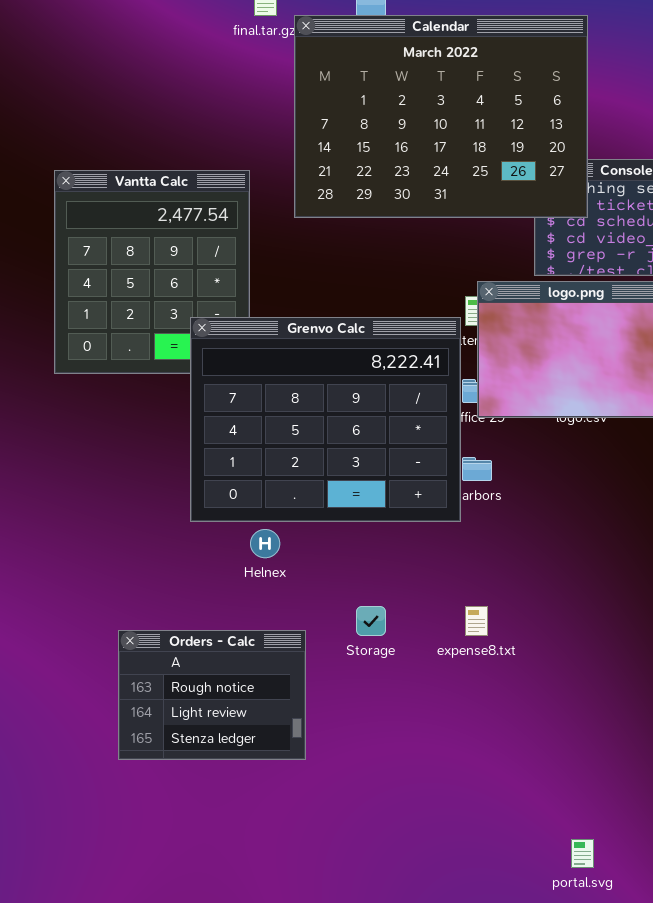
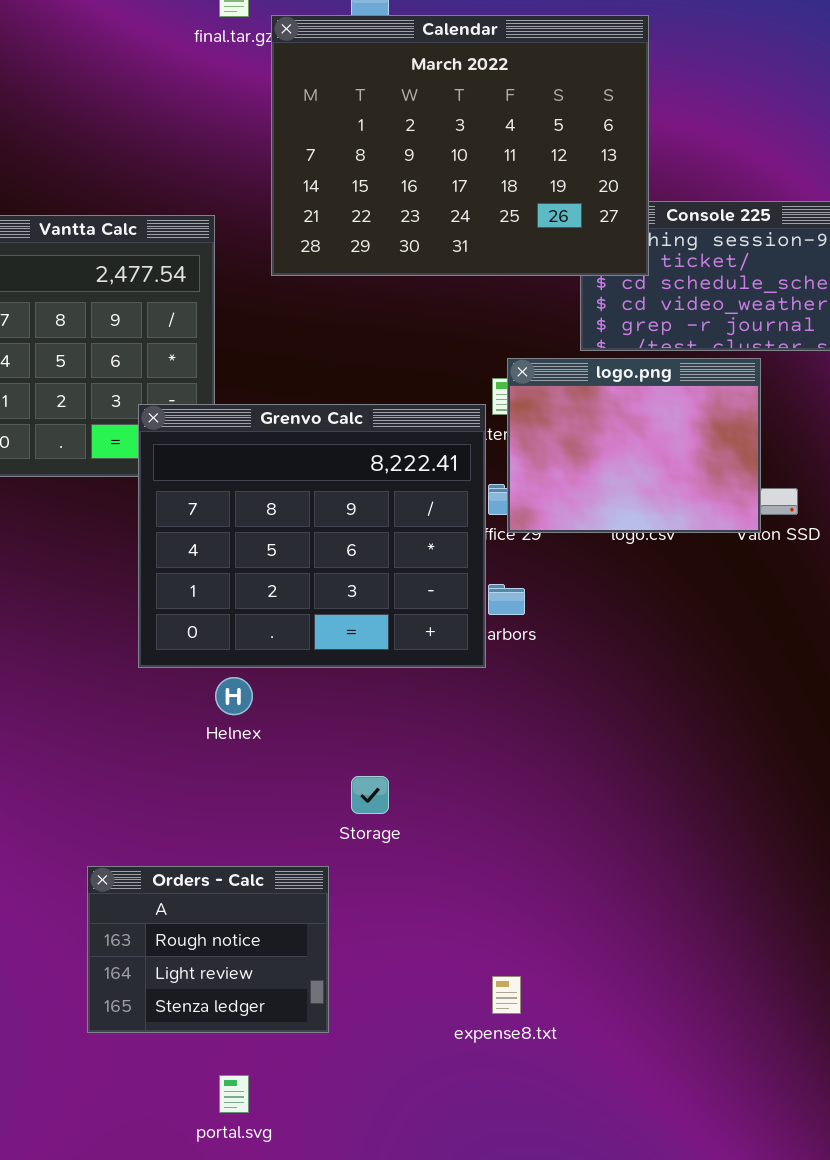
expense8.txt: [465,606,488,636] -> [492,976,521,1014], moved
Orders - Calc: [118,630,306,760] -> [87,866,329,1033], moved
portal.svg: [571,839,594,868] -> [219,1075,249,1113], moved

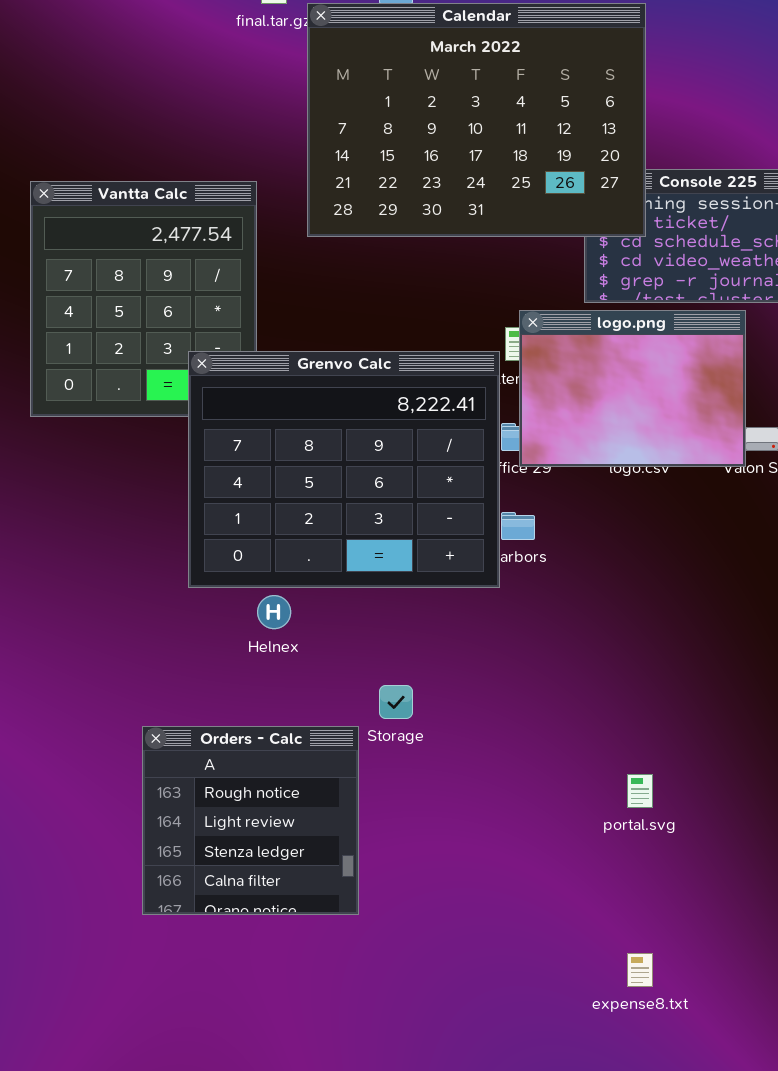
Orders - Calc: [87,866,329,1033] -> [142,726,359,915], resized
expense8.txt: [492,976,521,1014] -> [627,953,653,987], moved
portal.svg: [219,1075,249,1113] -> [627,774,653,808], moved

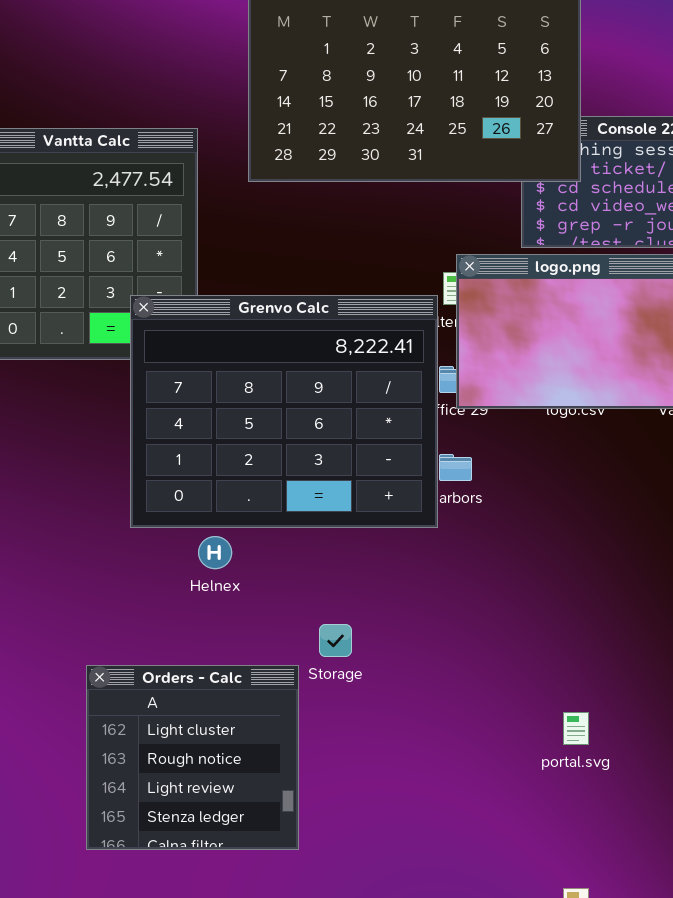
Orders - Calc: [142,726,359,915] -> [86,665,299,850], scrolled up 1 row

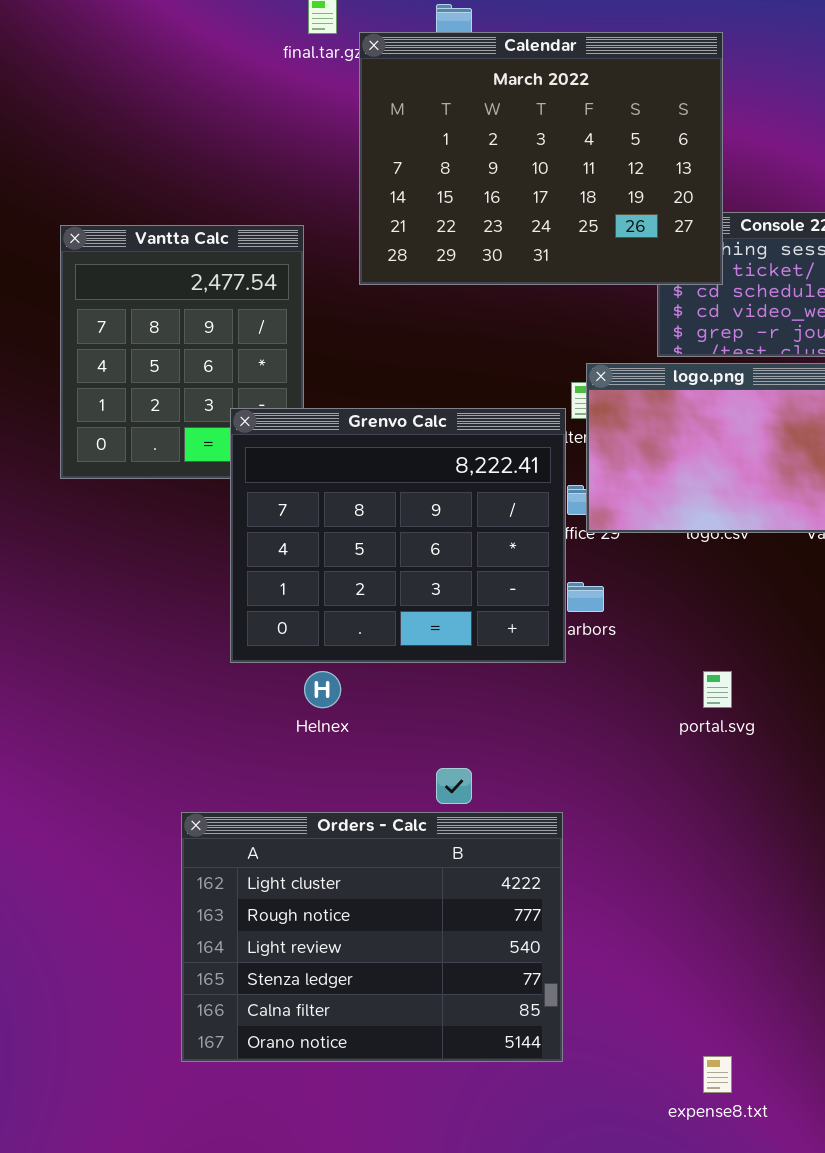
Orders - Calc: [86,665,299,850] -> [181,812,563,1062], resized
portal.svg: [563,712,589,745] -> [703,671,732,708], moved

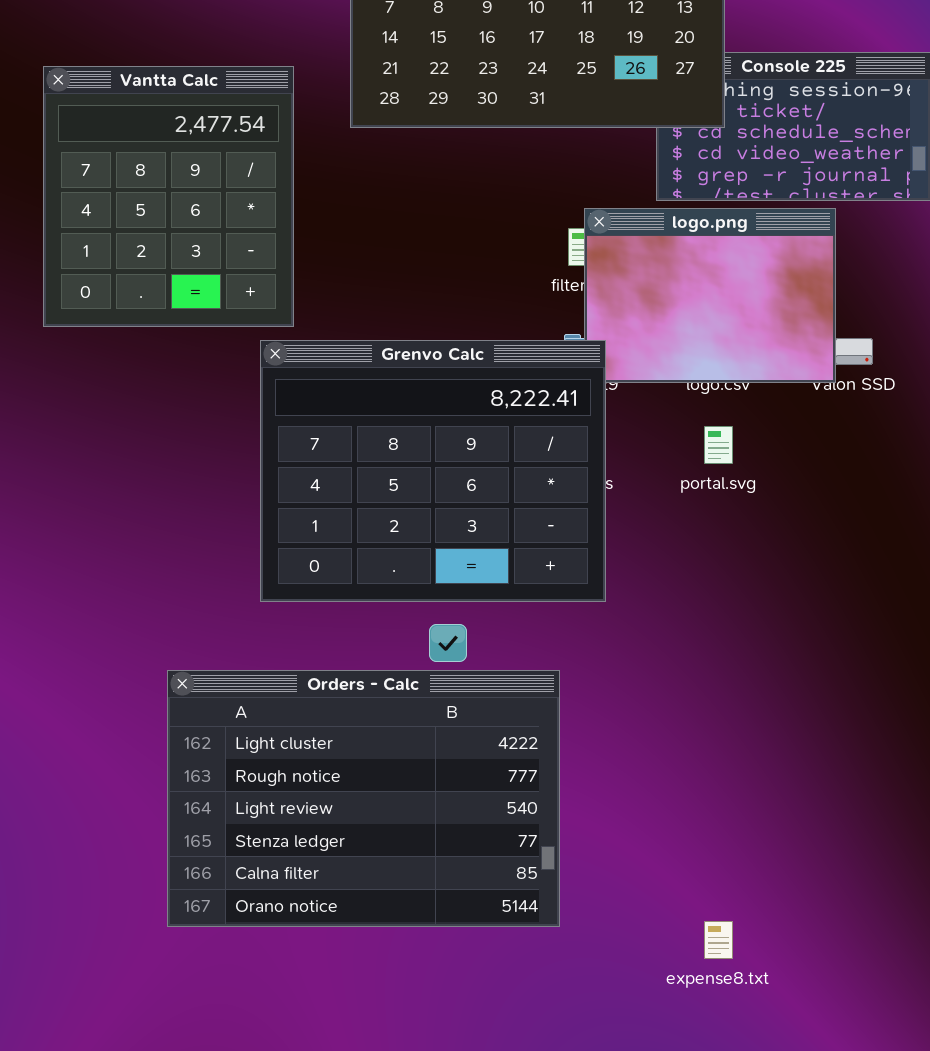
Grenvo Calc: [230,408,566,663] -> [260,340,606,602], moved
portal.svg: [703,671,732,708] -> [704,426,733,464], moved

